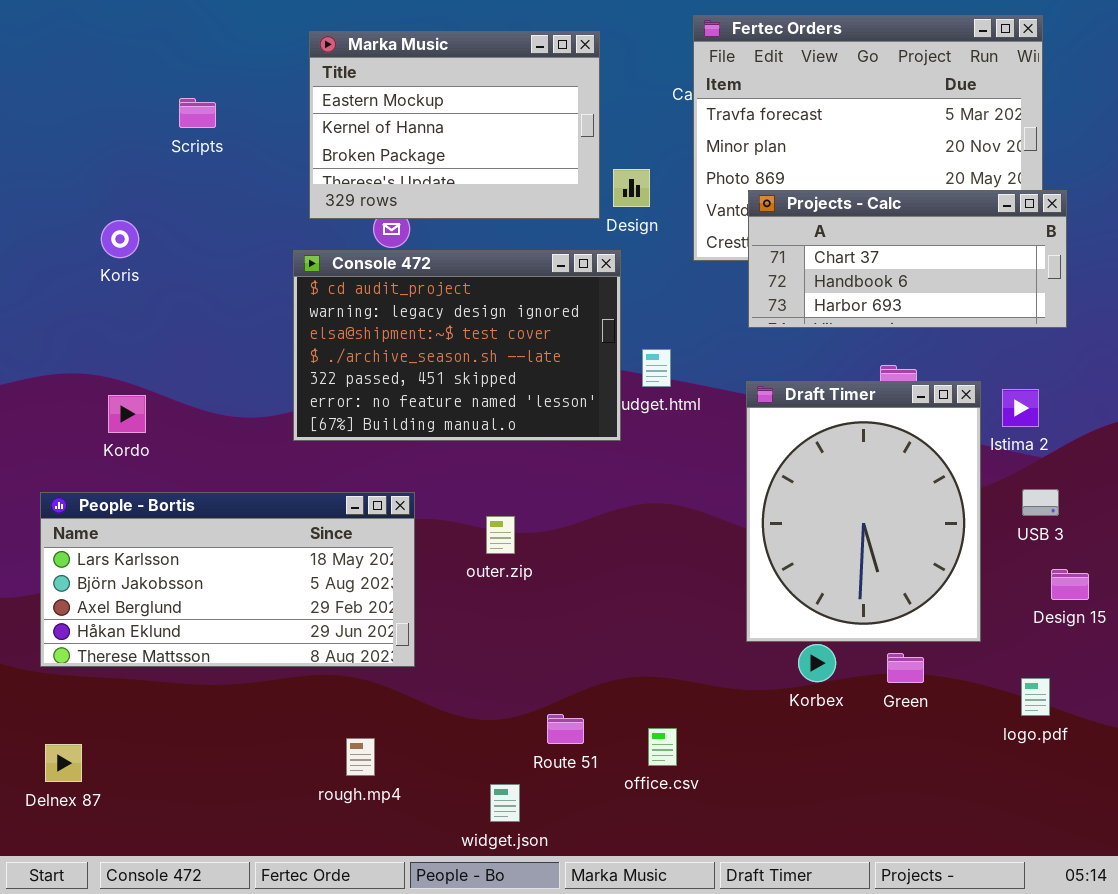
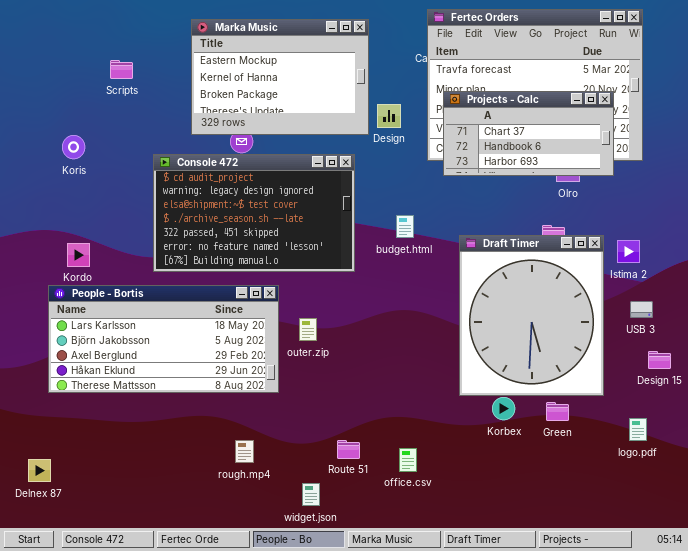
Projects - Calc: [748,190,1067,328] -> [443,91,614,176], moved, resized
Console 472: [293,250,621,441] -> [153,154,355,272], moved
People - Bortis: [40,492,415,667] -> [48,285,279,393], moved
rough.mp4: [346,738,375,776] -> [235,440,254,463], moved

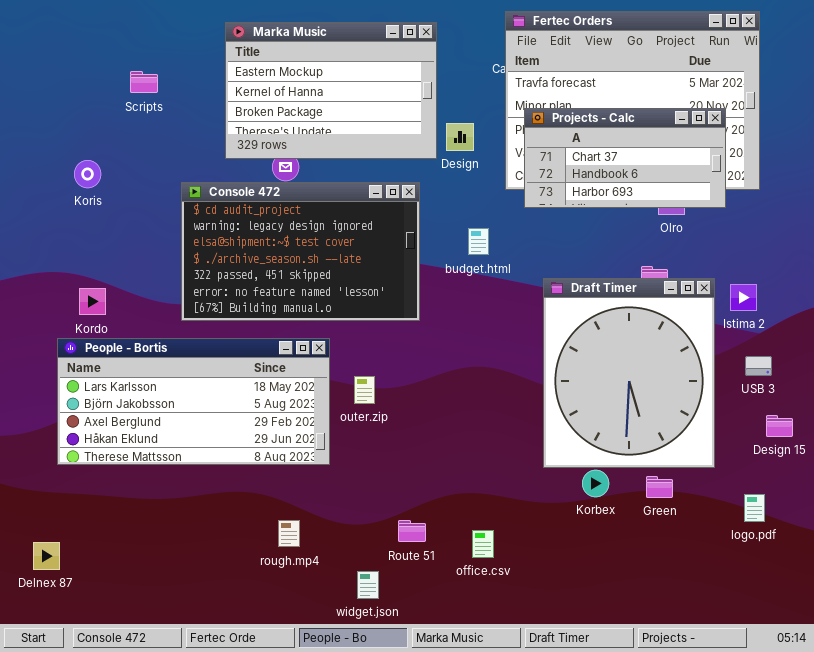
budget.html: [396,215,414,238] -> [468,228,489,255], moved

